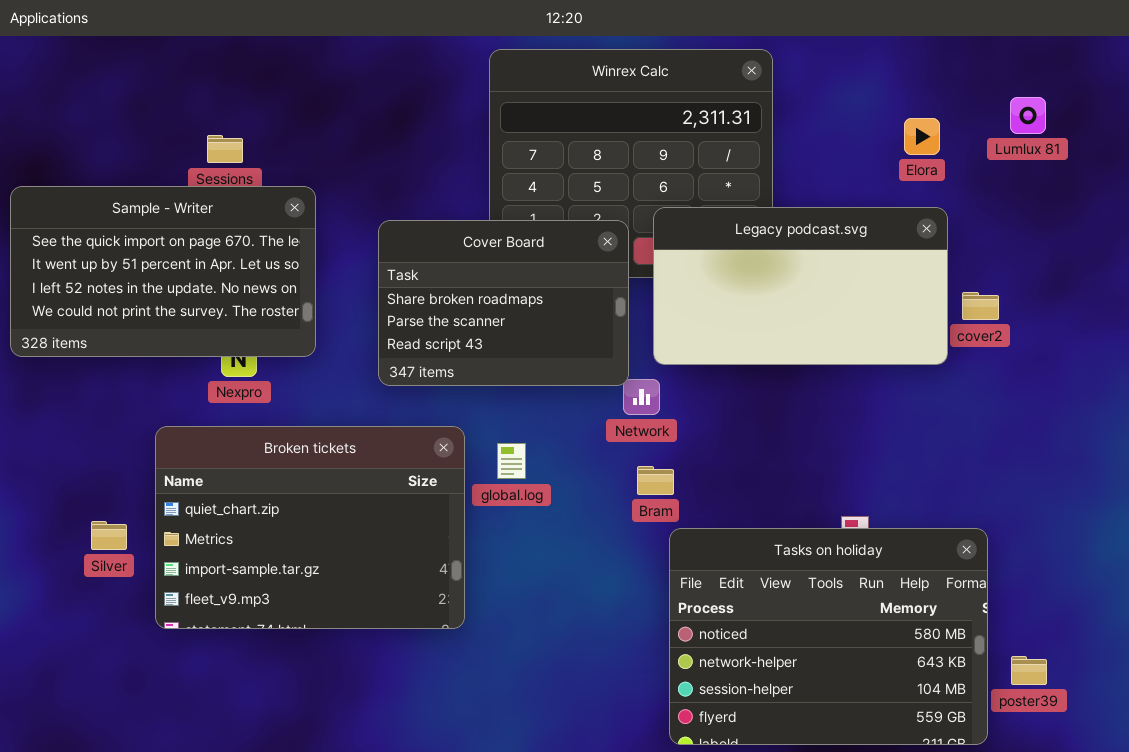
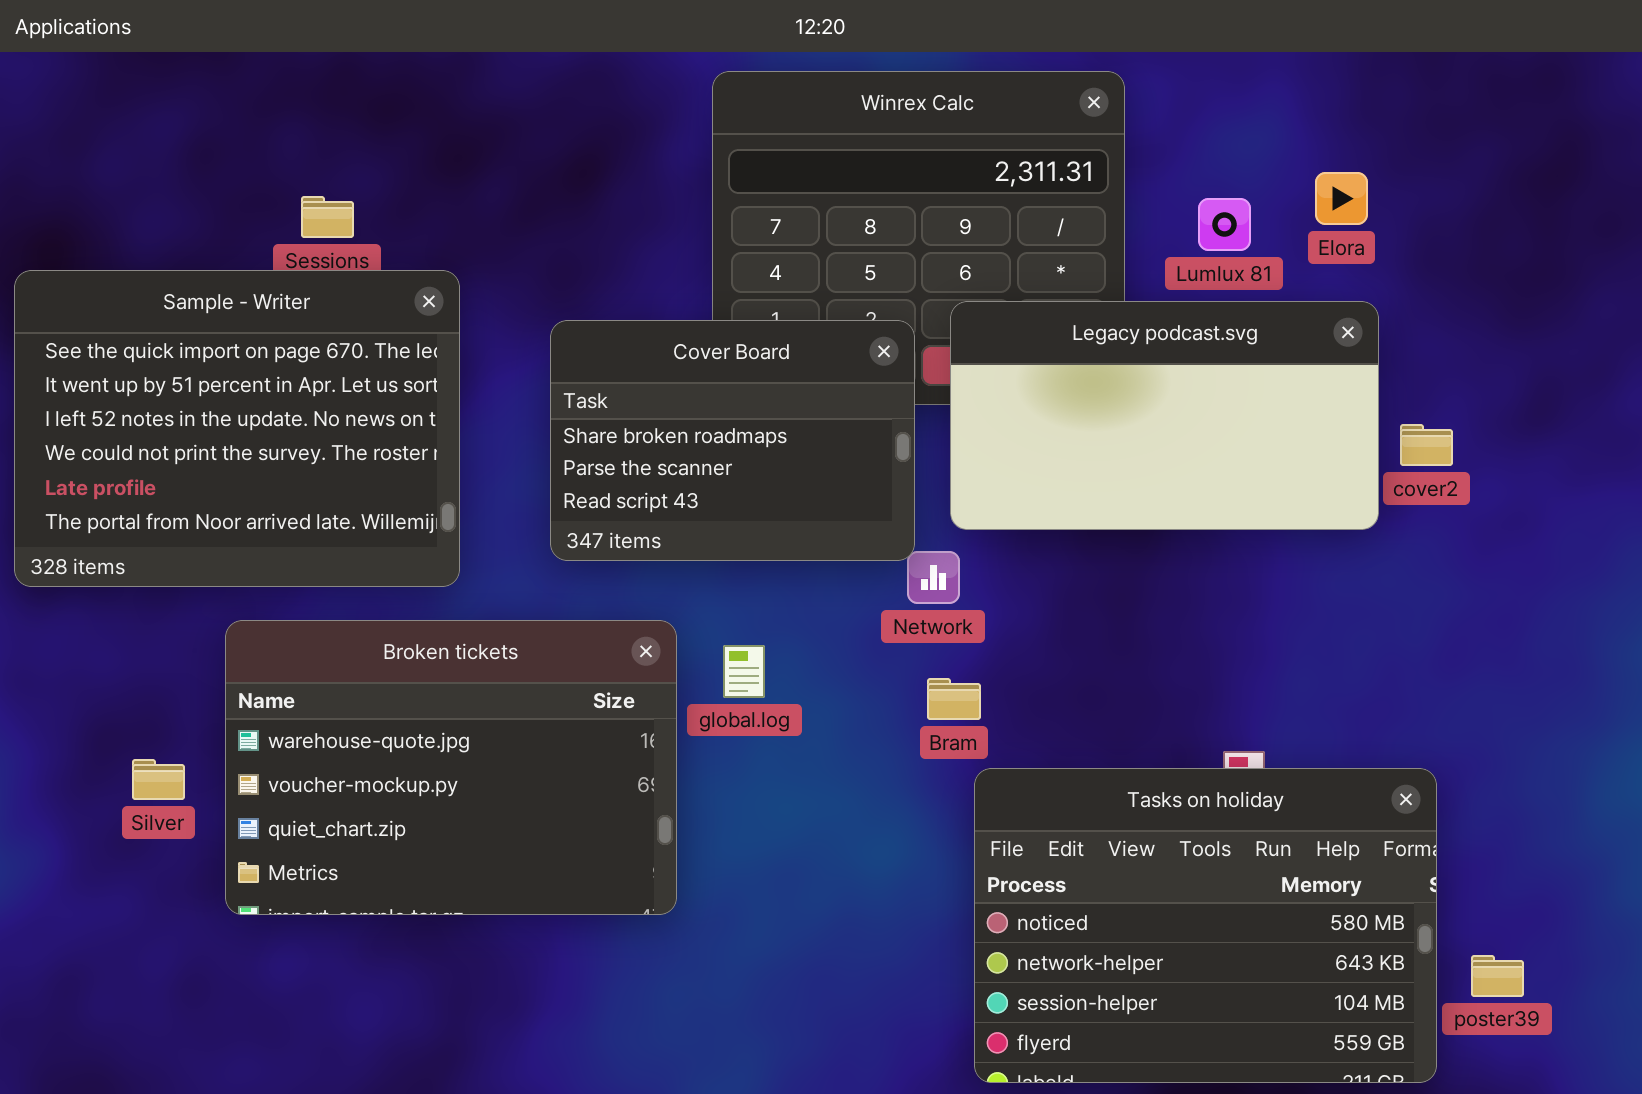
Lumlux 81: [1010,97,1046,134] -> [1198,198,1251,251], moved
Sample - Writer: [10,186,316,357] -> [14,270,460,587], resized
Broken tickets: [155,426,465,629] -> [225,620,677,915], scrolled up 2 rows

